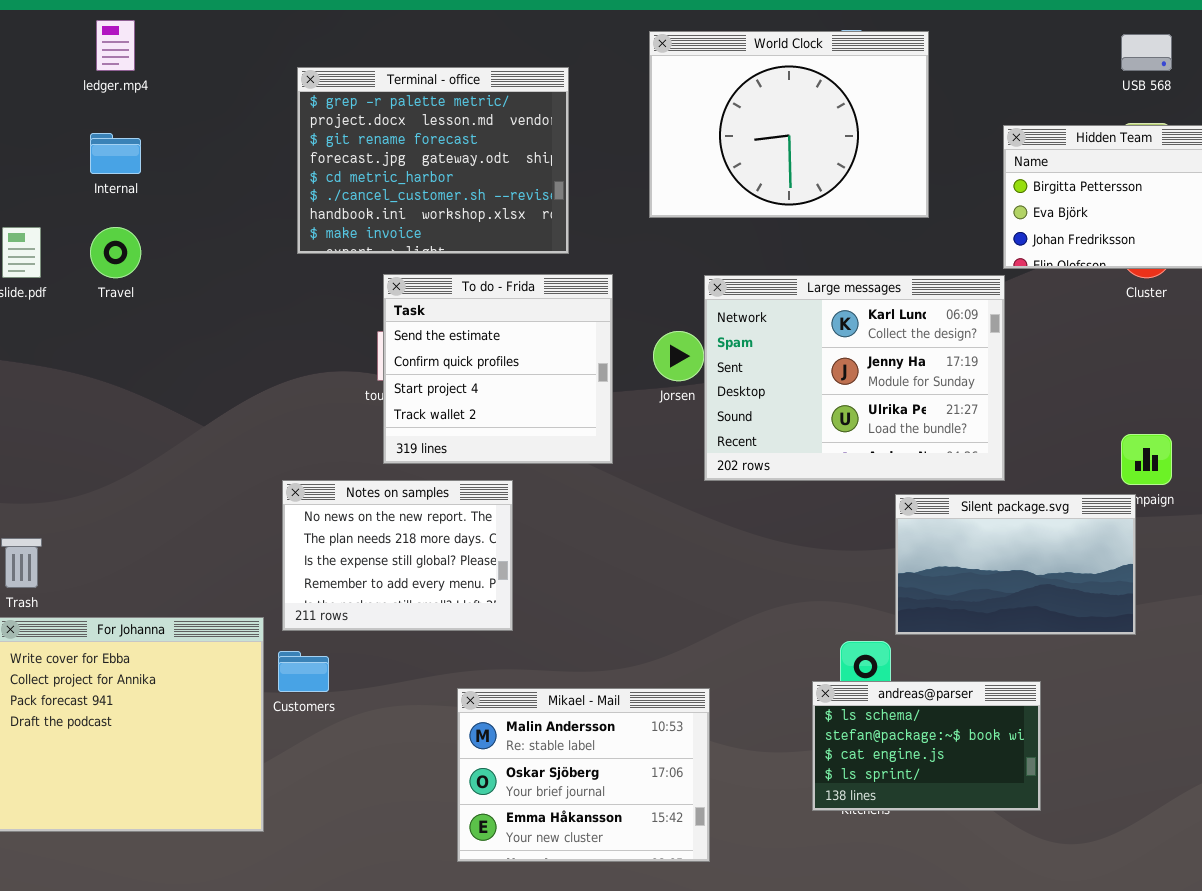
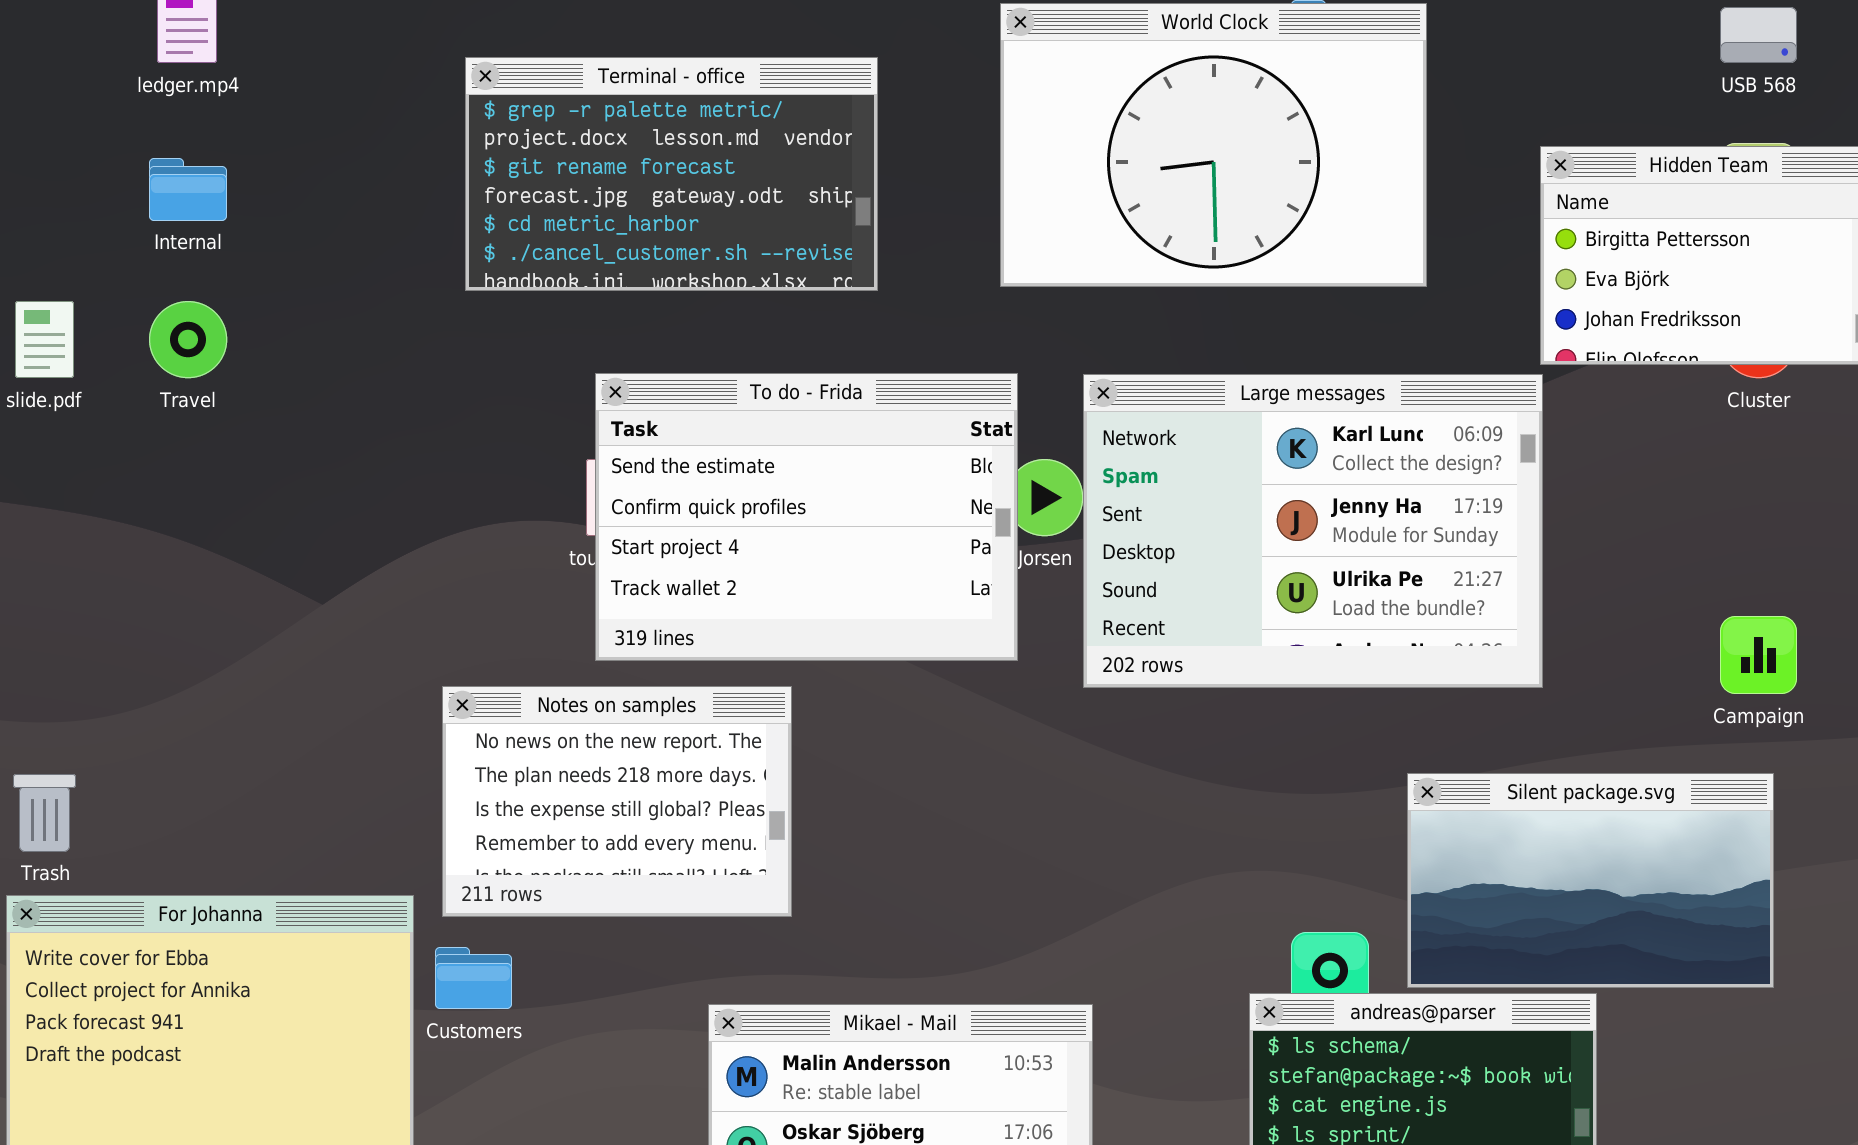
Terminal - office: [297,67,569,254] -> [465,57,878,291], resized
To do - Frida: [383,274,613,464] -> [595,373,1018,661], resized
Silent package.svg: [895,494,1136,635] -> [1407,773,1774,988], moved

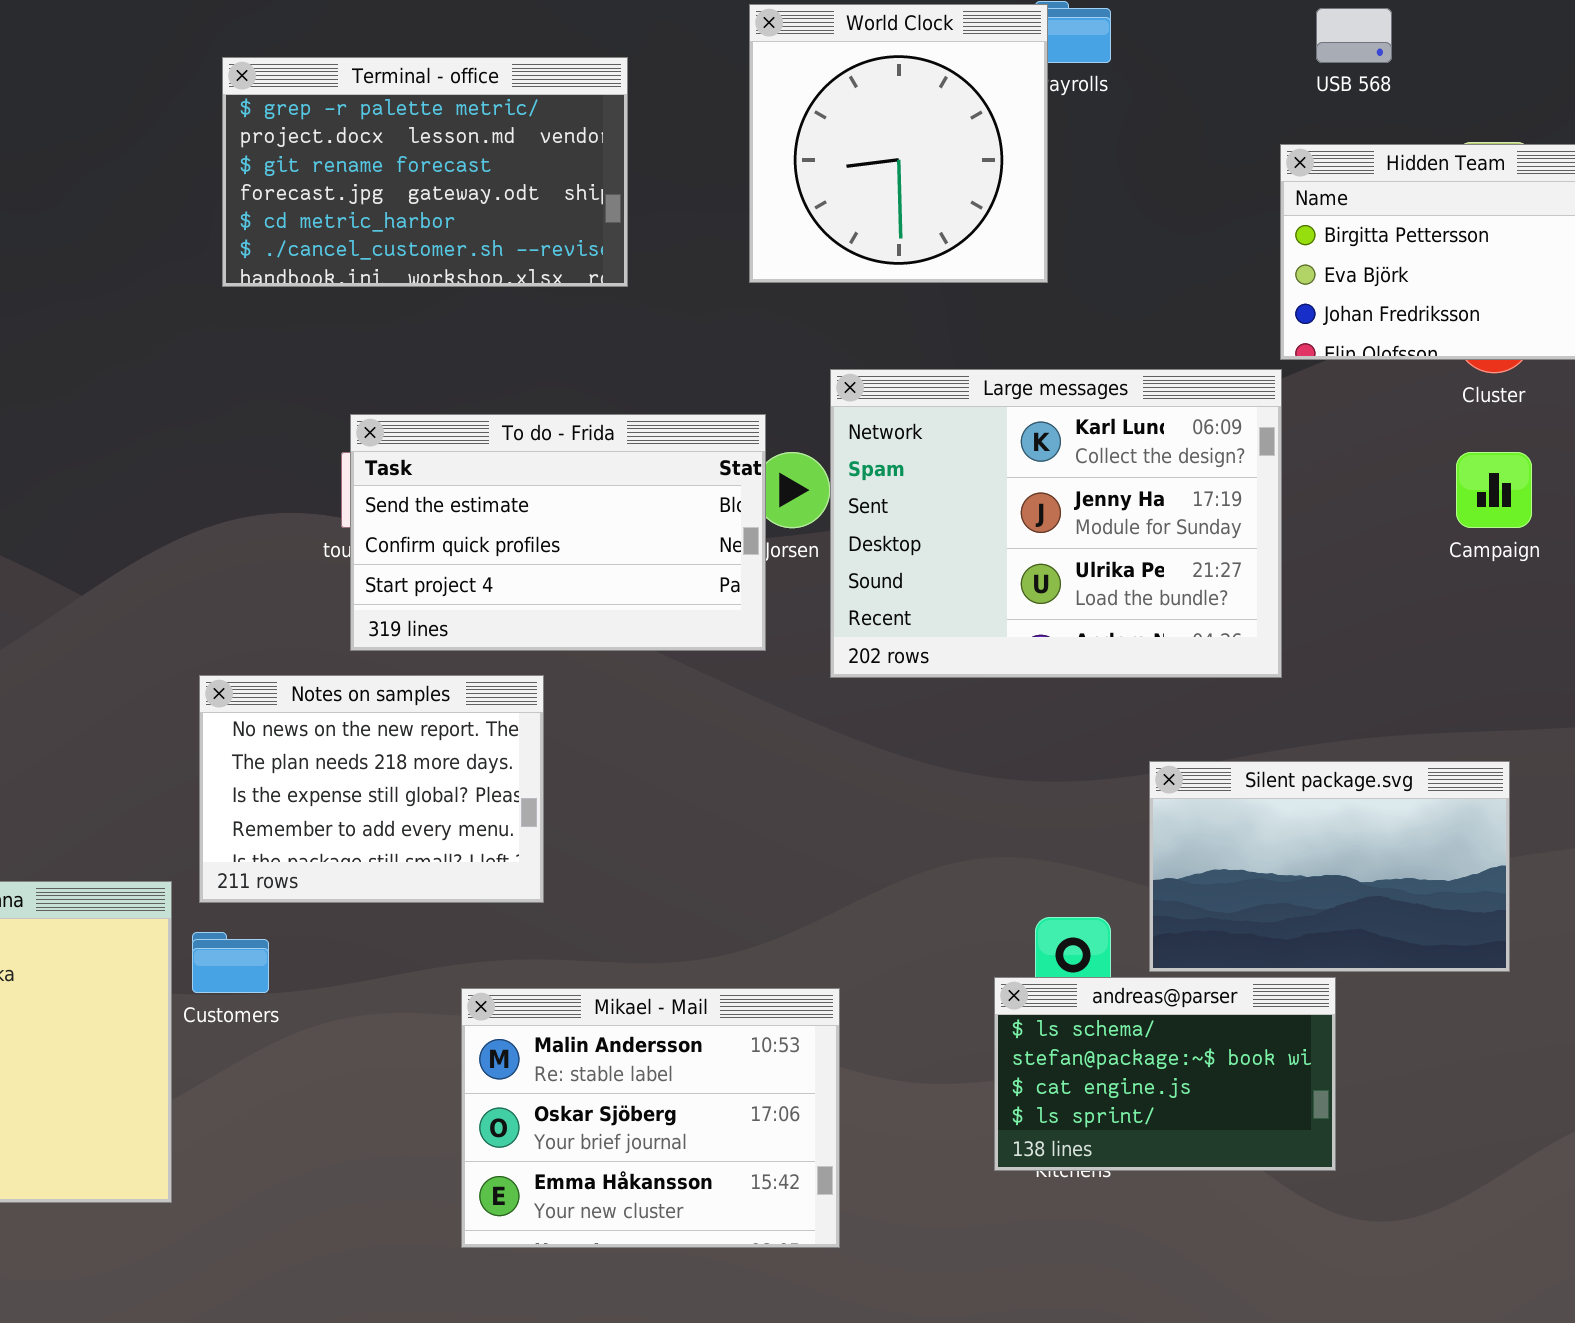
World Clock: [1000,3,1427,287] -> [749,4,1048,283], resized
USB 568: [1720,7,1797,63] -> [1316,8,1392,63], moved
To do - Frida: [595,373,1018,661] -> [350,414,766,651], resized
Campaign: [1720,616,1797,694] -> [1456,452,1532,528], moved

